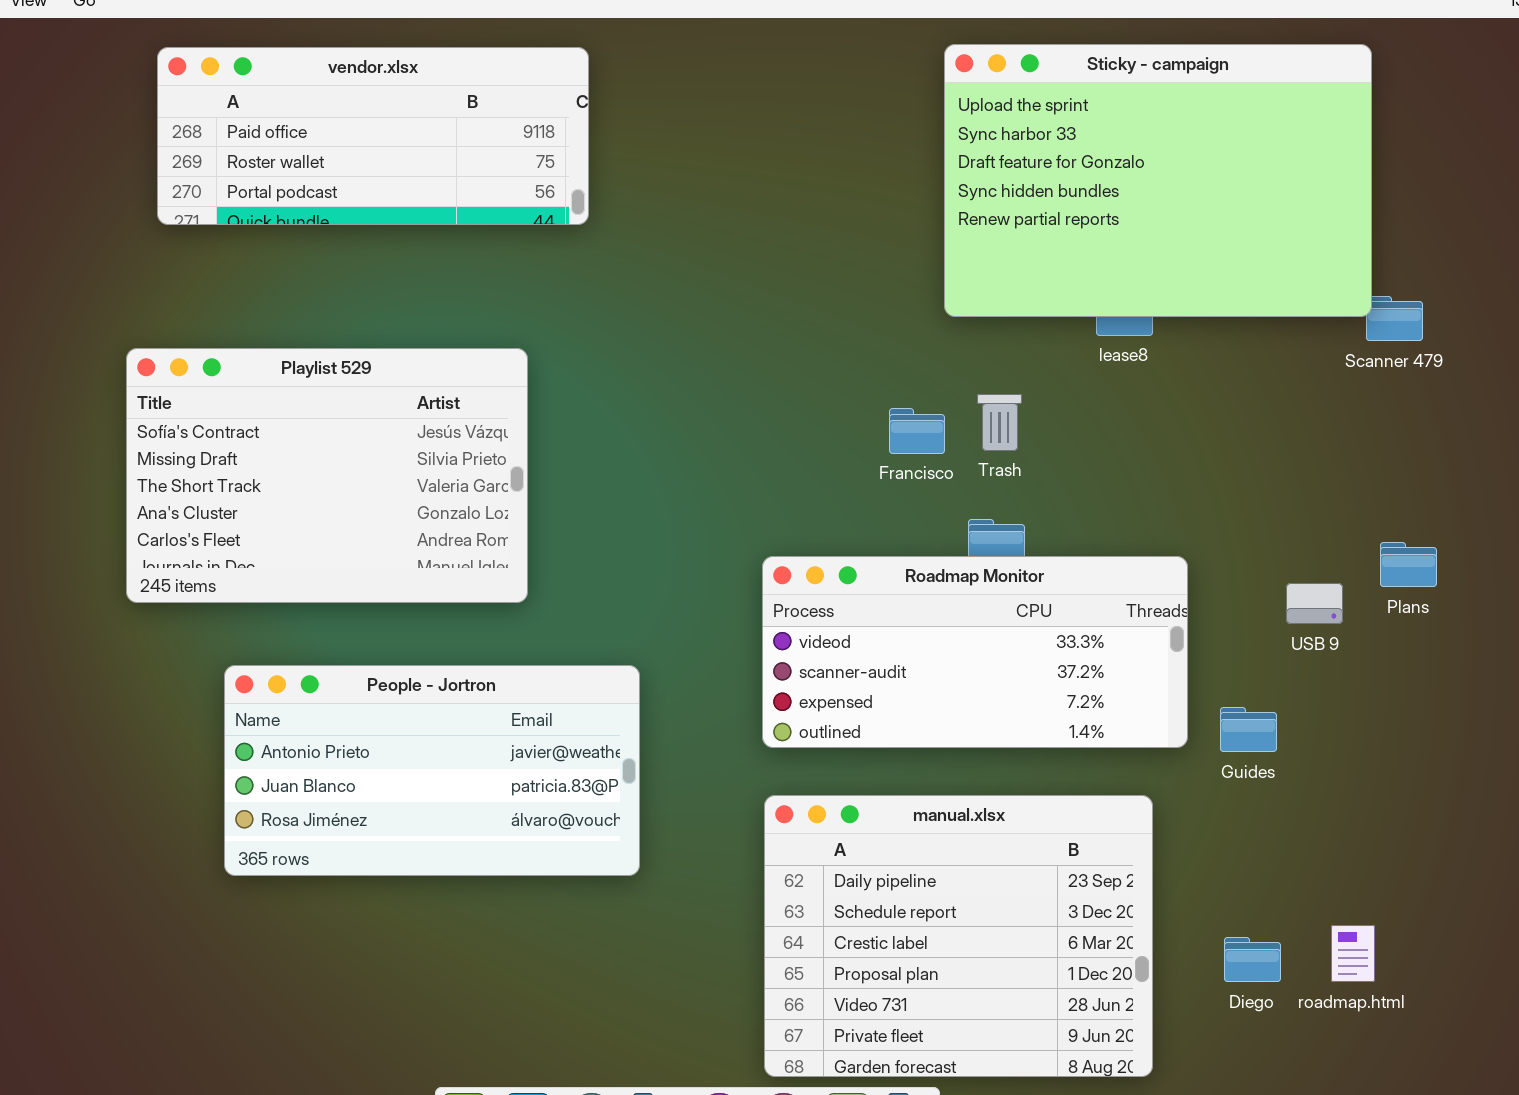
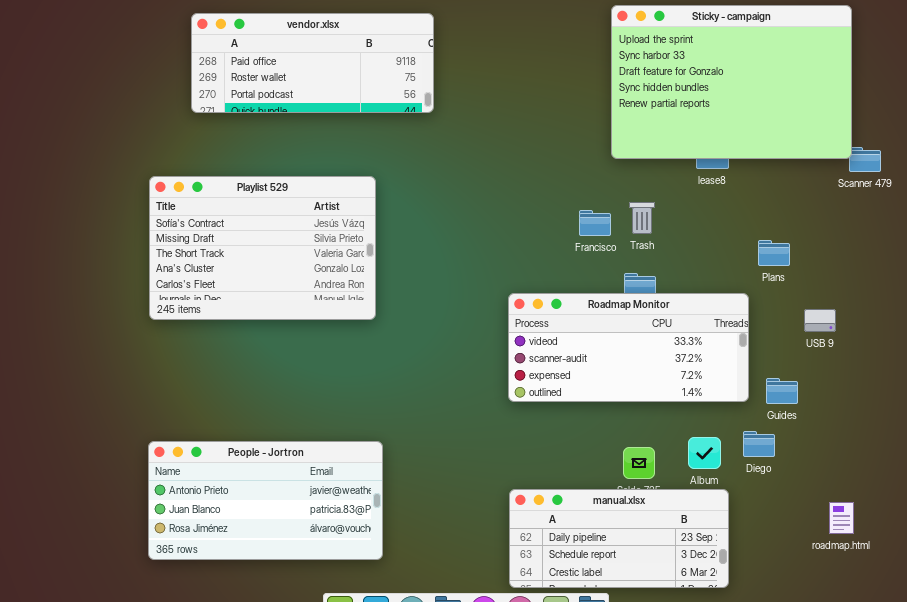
vendor.xlsx: [157,47,589,225] -> [191,13,434,113], moved
Plans: [1380,542,1437,587] -> [758,240,790,266], moved
People - Jortron: [224,665,640,876] -> [148,441,383,560], moved
manual.xlsx: [764,795,1153,1077] -> [509,489,729,588], resized
Diego: [1224,937,1281,982] -> [743,431,775,457], moved

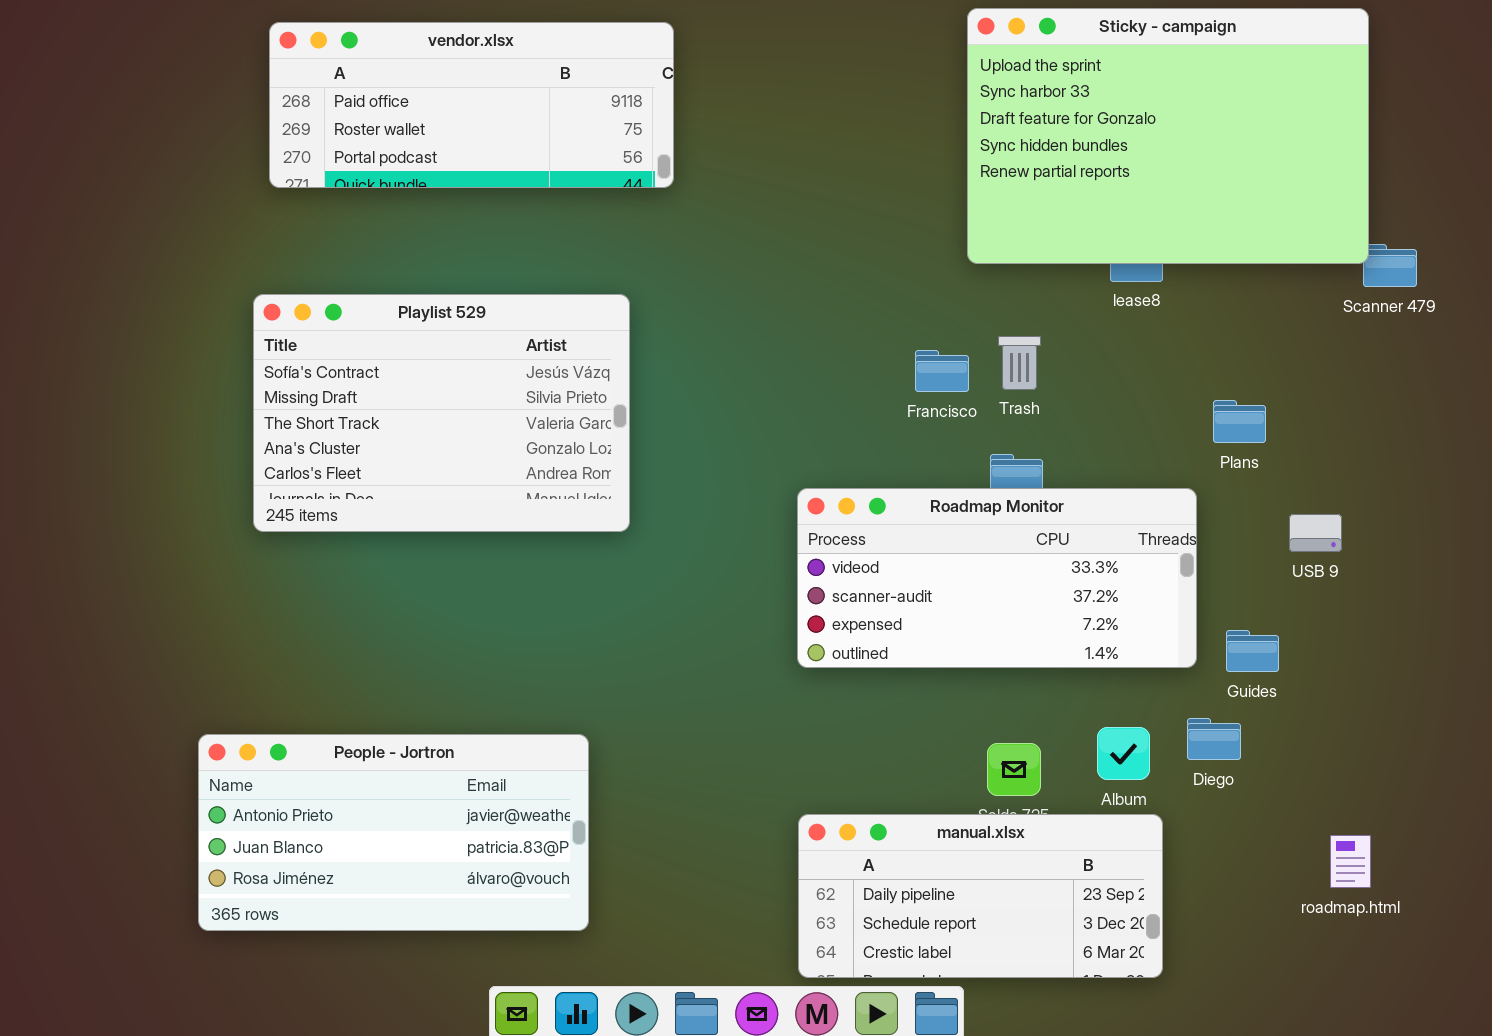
Playlist 529: [149,176,376,320] -> [253,294,630,532], moved

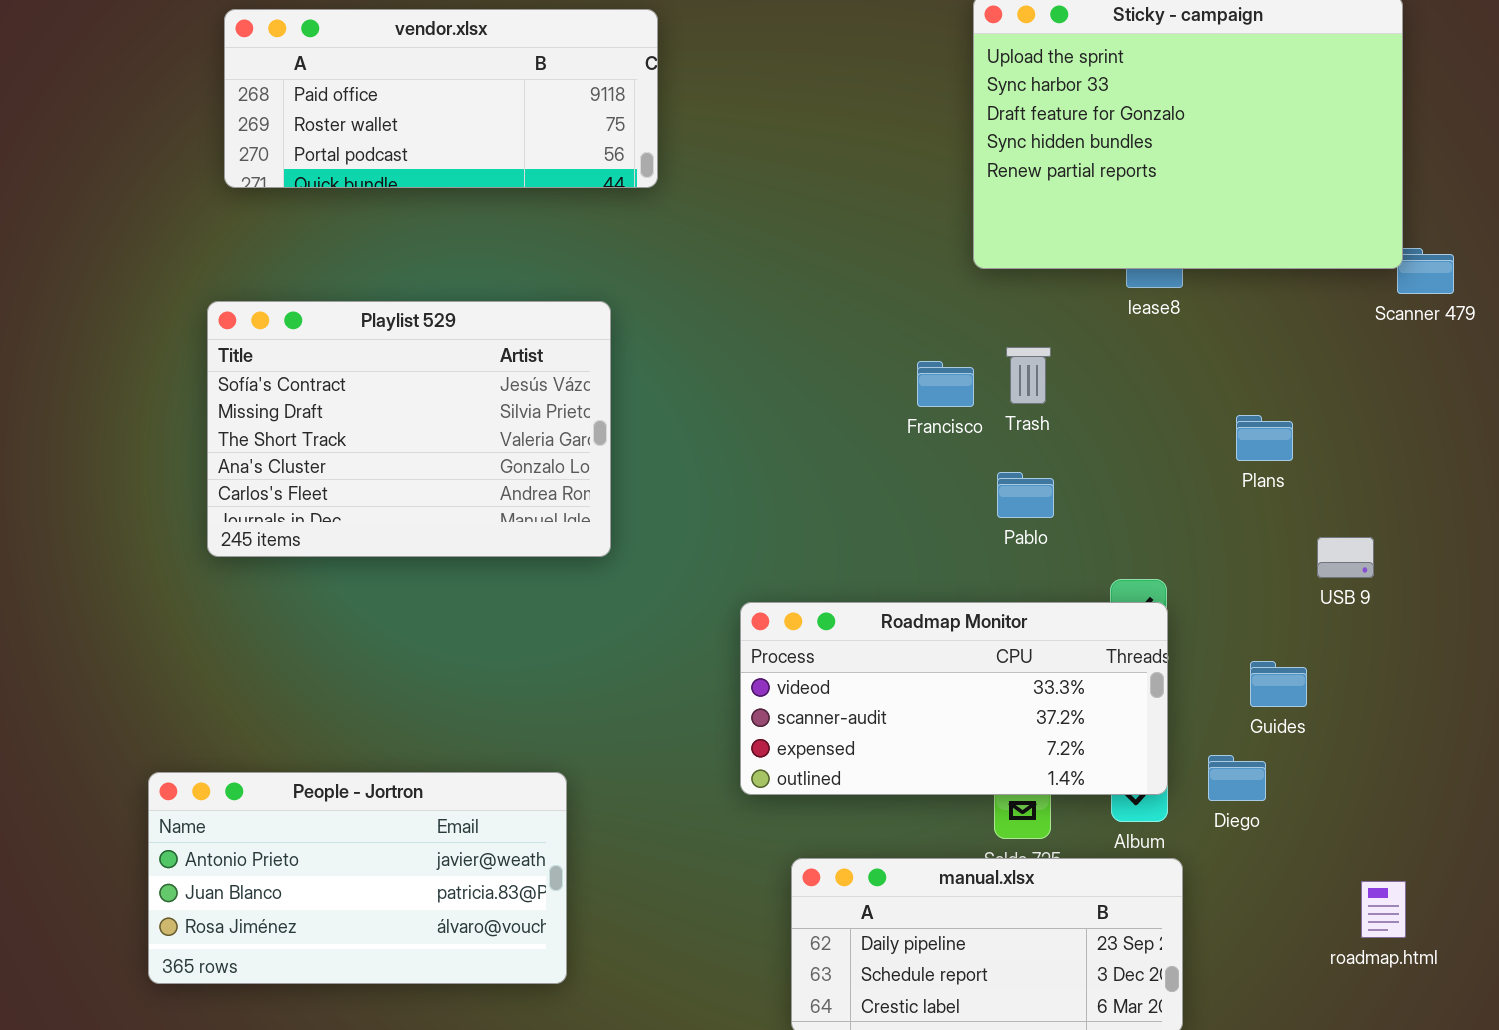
Roadmap Monitor: [797,488,1197,668] -> [740,602,1168,795], moved

